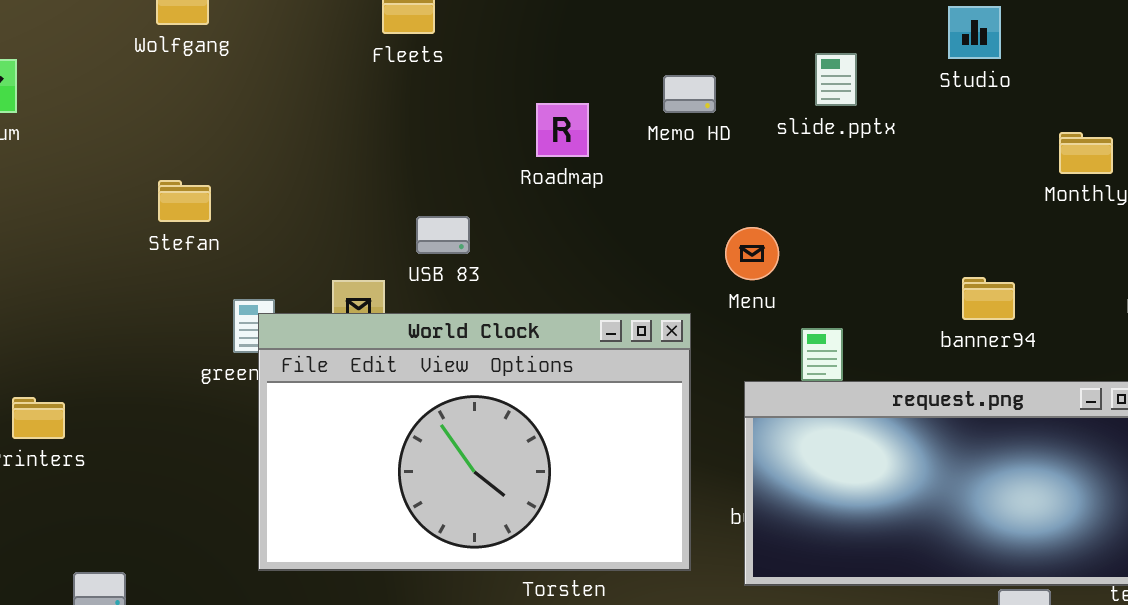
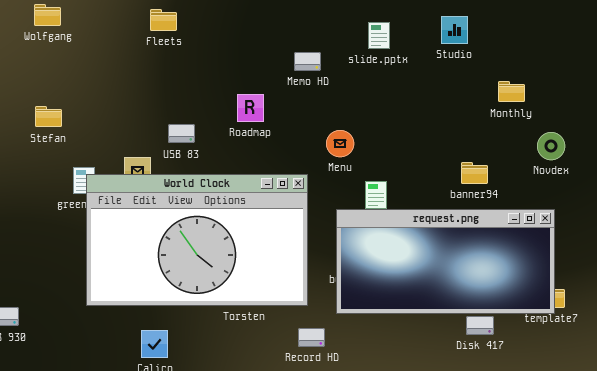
slide.pptx: [815,53,857,106] -> [368,22,390,49], moved
Roadmap: [536,103,589,157] -> [237,94,264,122], moved
banner94: [962,277,1015,320] -> [461,162,488,184], moved

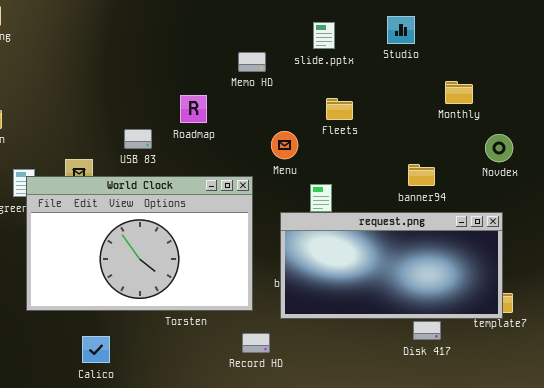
Fleets: [150,9,177,31] -> [326,98,353,120], moved
USB 83: [168,124,195,143] -> [124,129,152,149], moved

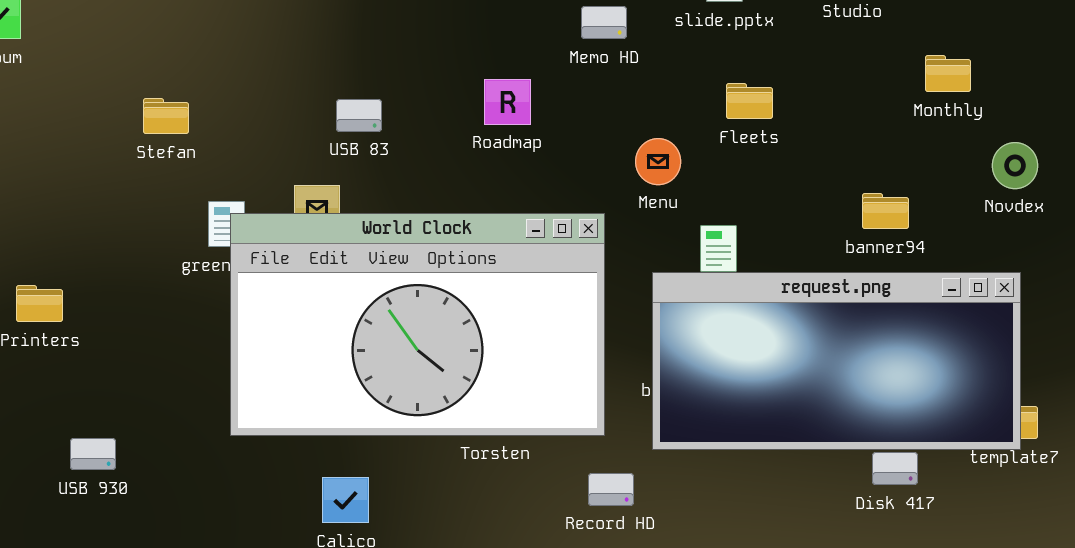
USB 83: [124,129,152,149] -> [336,99,382,132], moved

